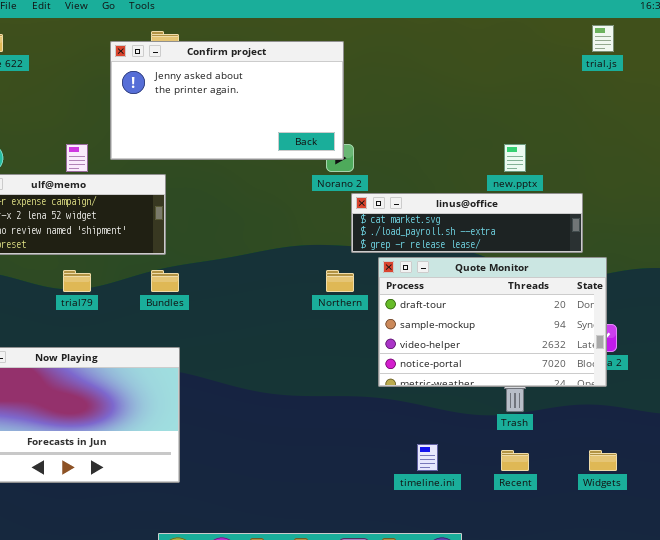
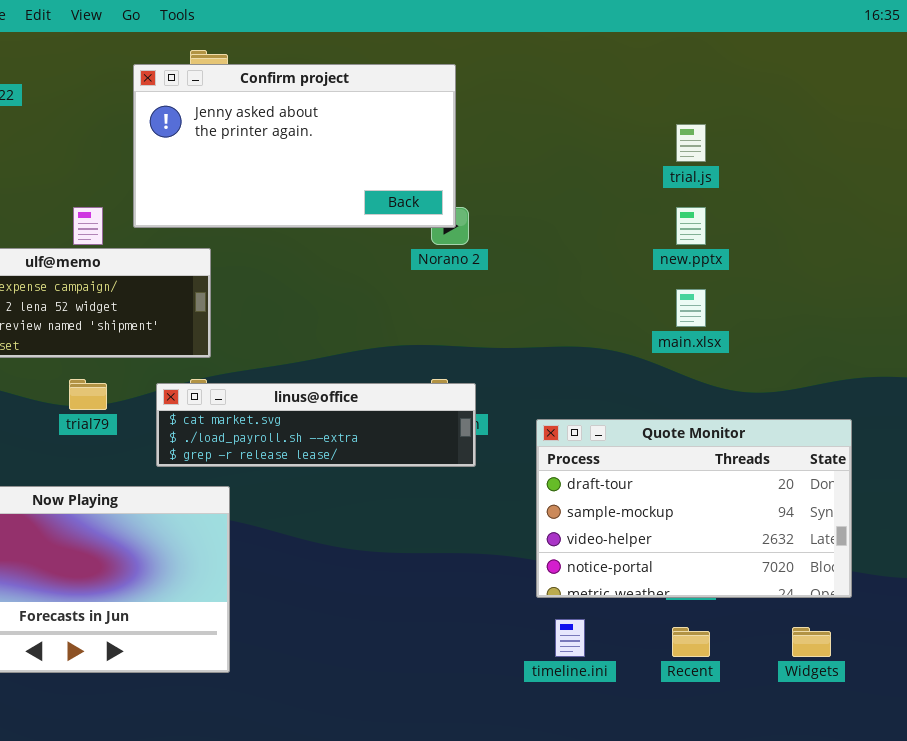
trial.js: [592,25,614,52] -> [676,124,706,162], moved
linus@office: [351,193,583,253] -> [156,383,476,467], moved
Quote Monitor: [378,257,607,387] -> [536,419,852,598], moved

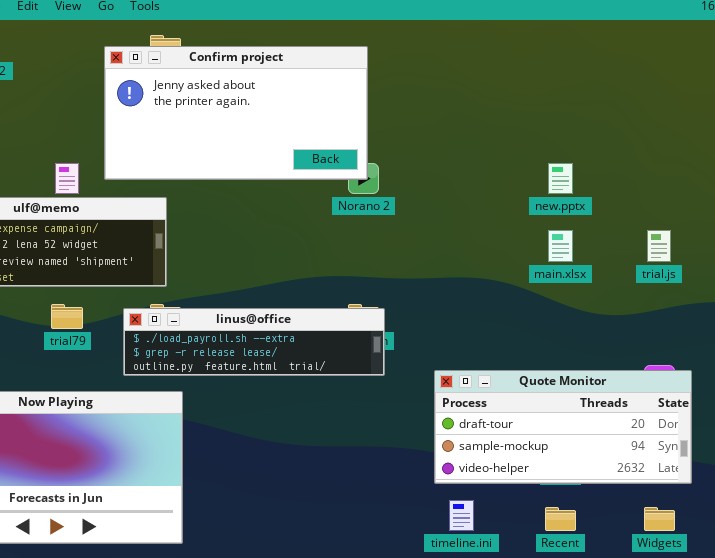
trial.js: [676,124,706,162] -> [647,230,671,262], moved
linus@office: [156,383,476,467] -> [123,308,385,376], scrolled down 1 row
Quote Monitor: [536,419,852,598] -> [434,370,692,484], resized

